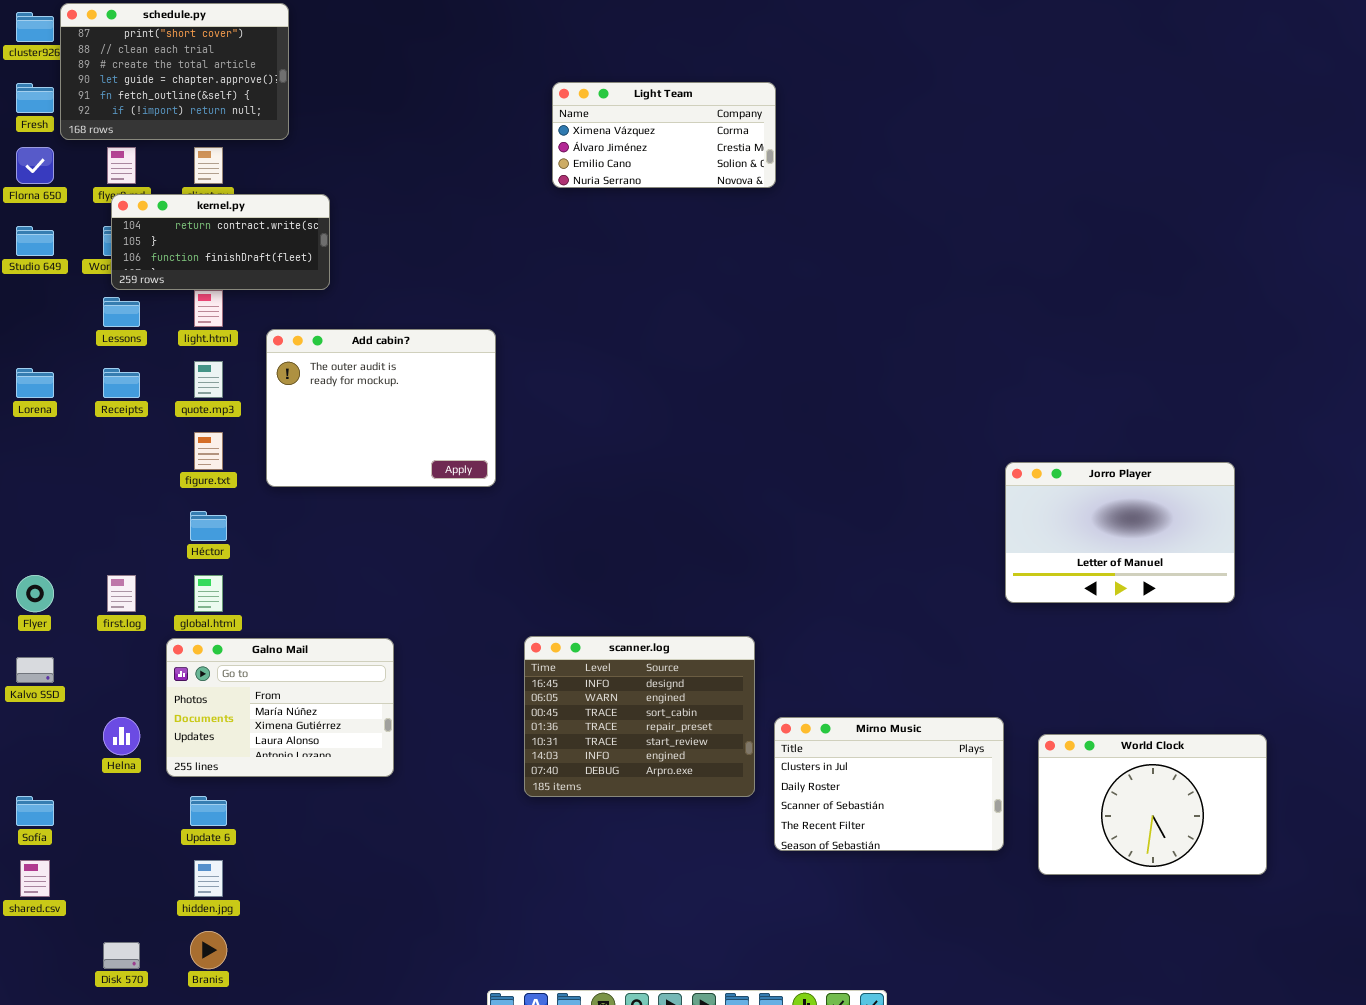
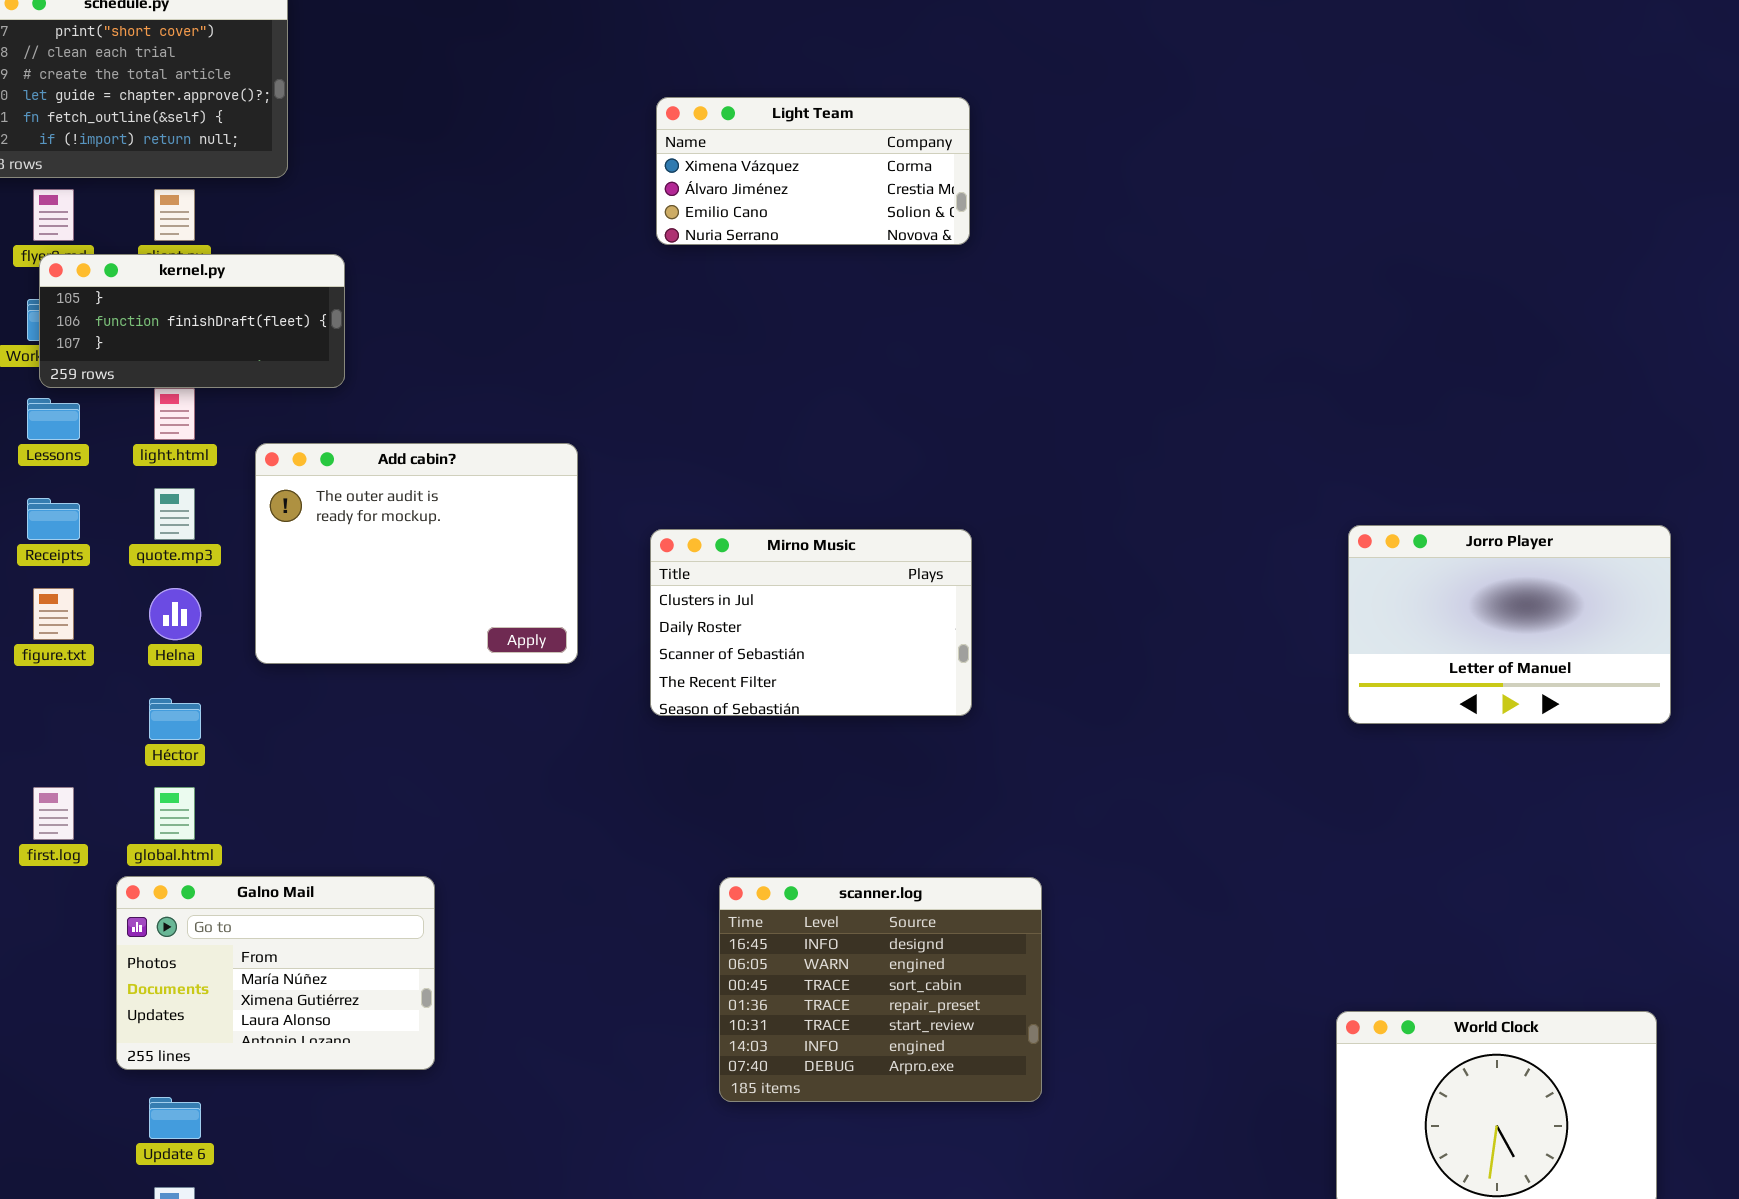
kernel.py: [111,194,330,290] -> [39,254,345,388], scrolled down 1 row
figure.txt: [194,432,223,470] -> [33,588,74,640], moved
Jorro Player: [1005,462,1235,603] -> [1348,525,1671,724], moved
scanner.log: [524,636,755,797] -> [719,877,1042,1102], moved
Helna: [103,717,140,755] -> [149,588,201,640], moved
Mirno Music: [774,717,1004,851] -> [650,529,972,716], moved

